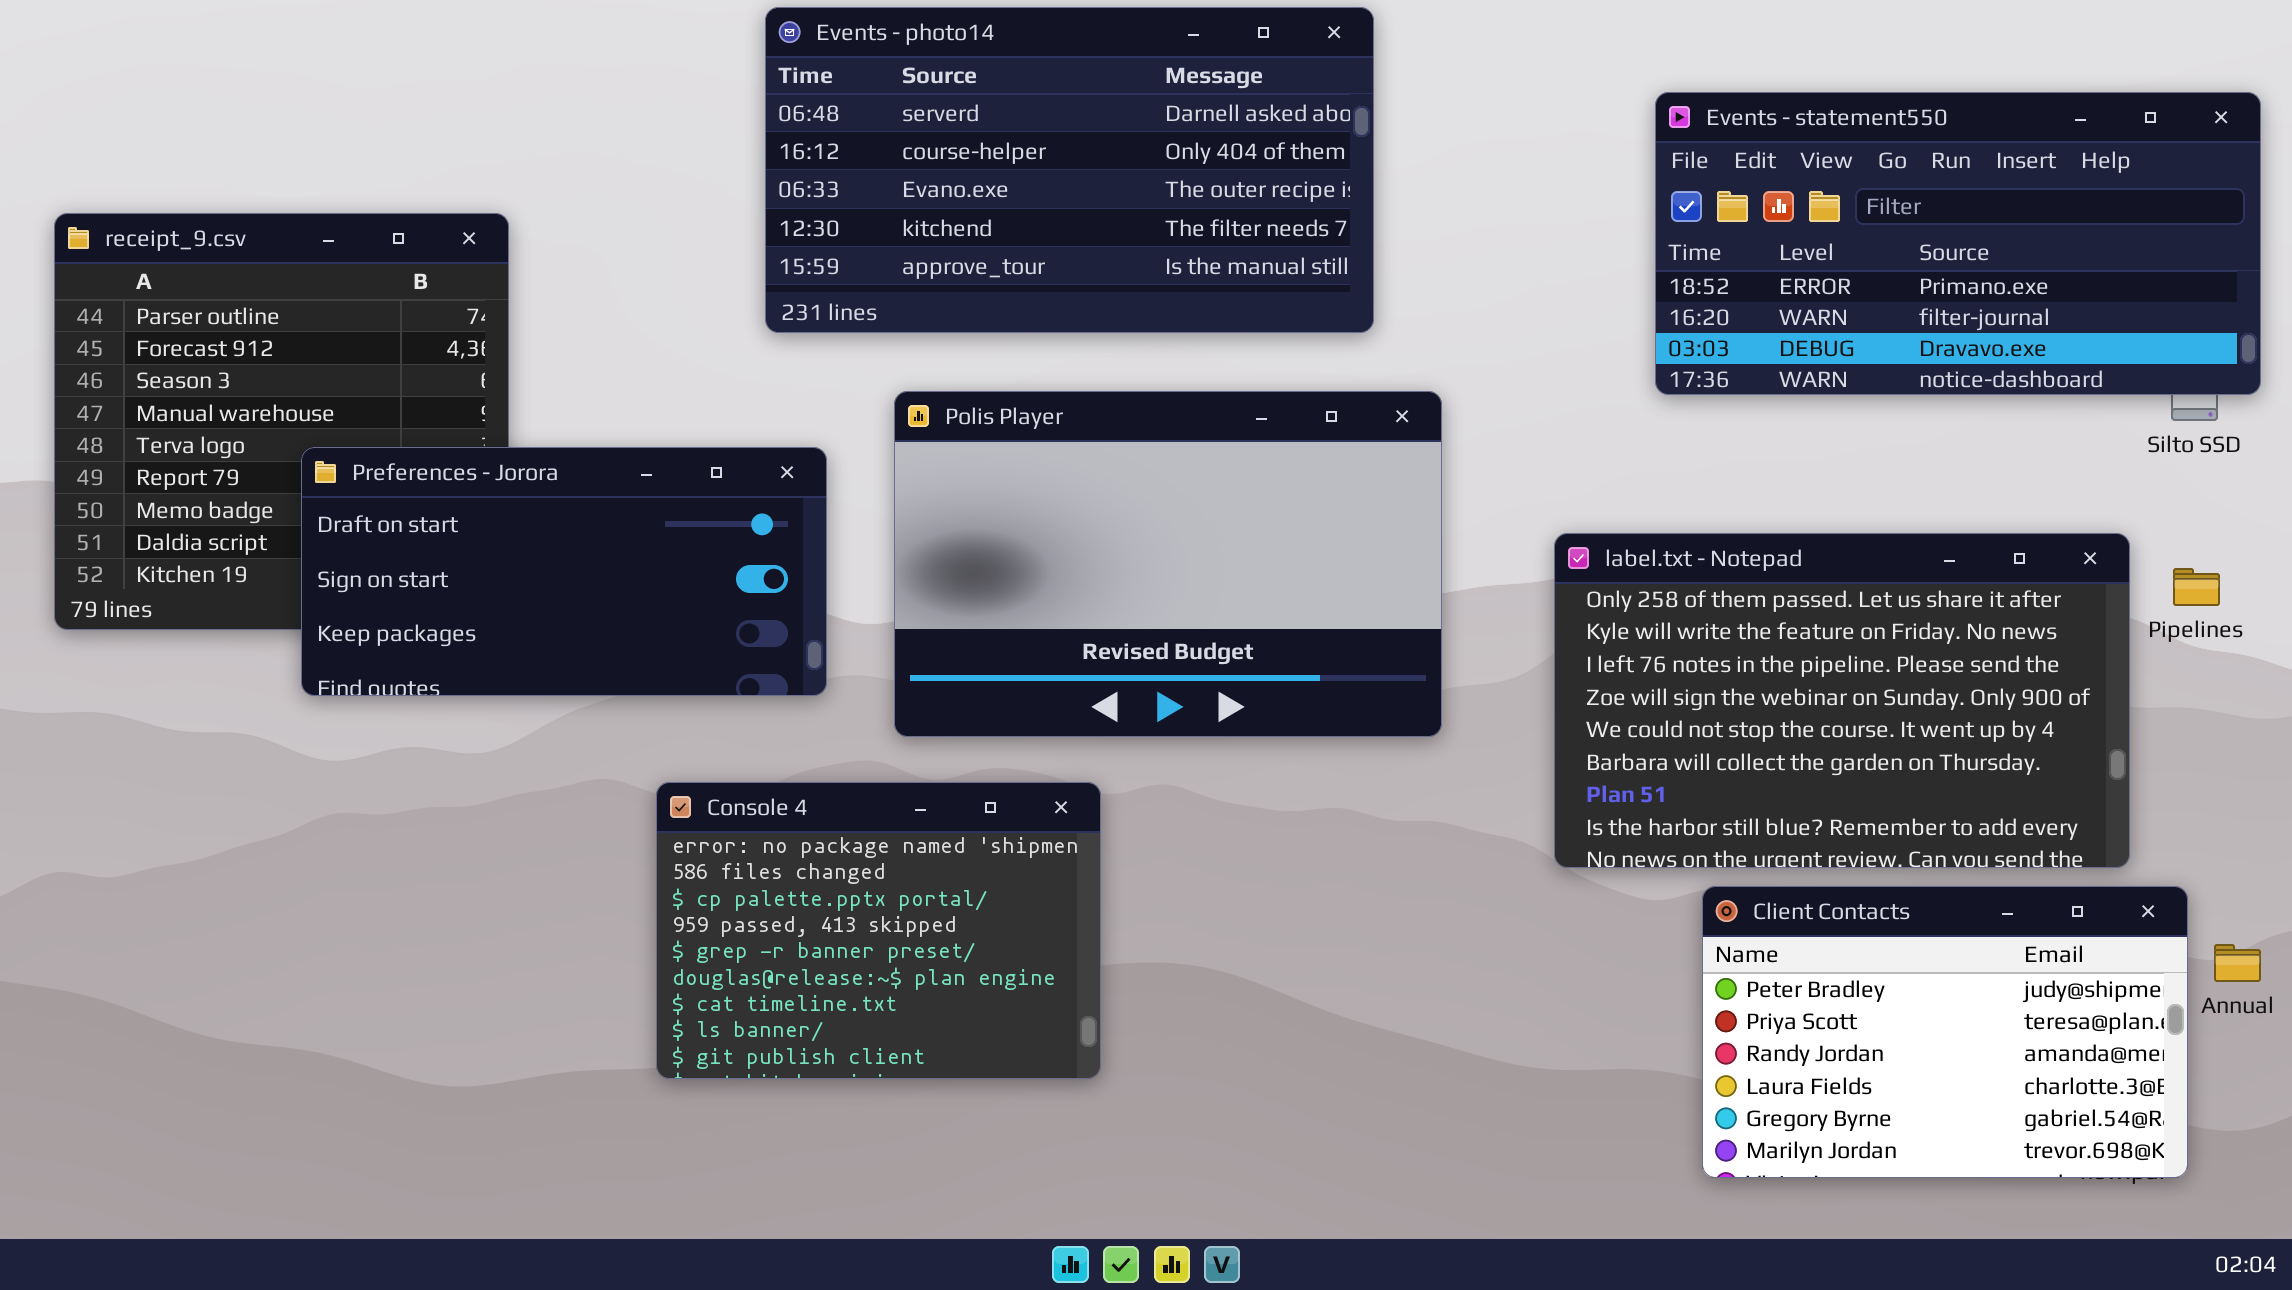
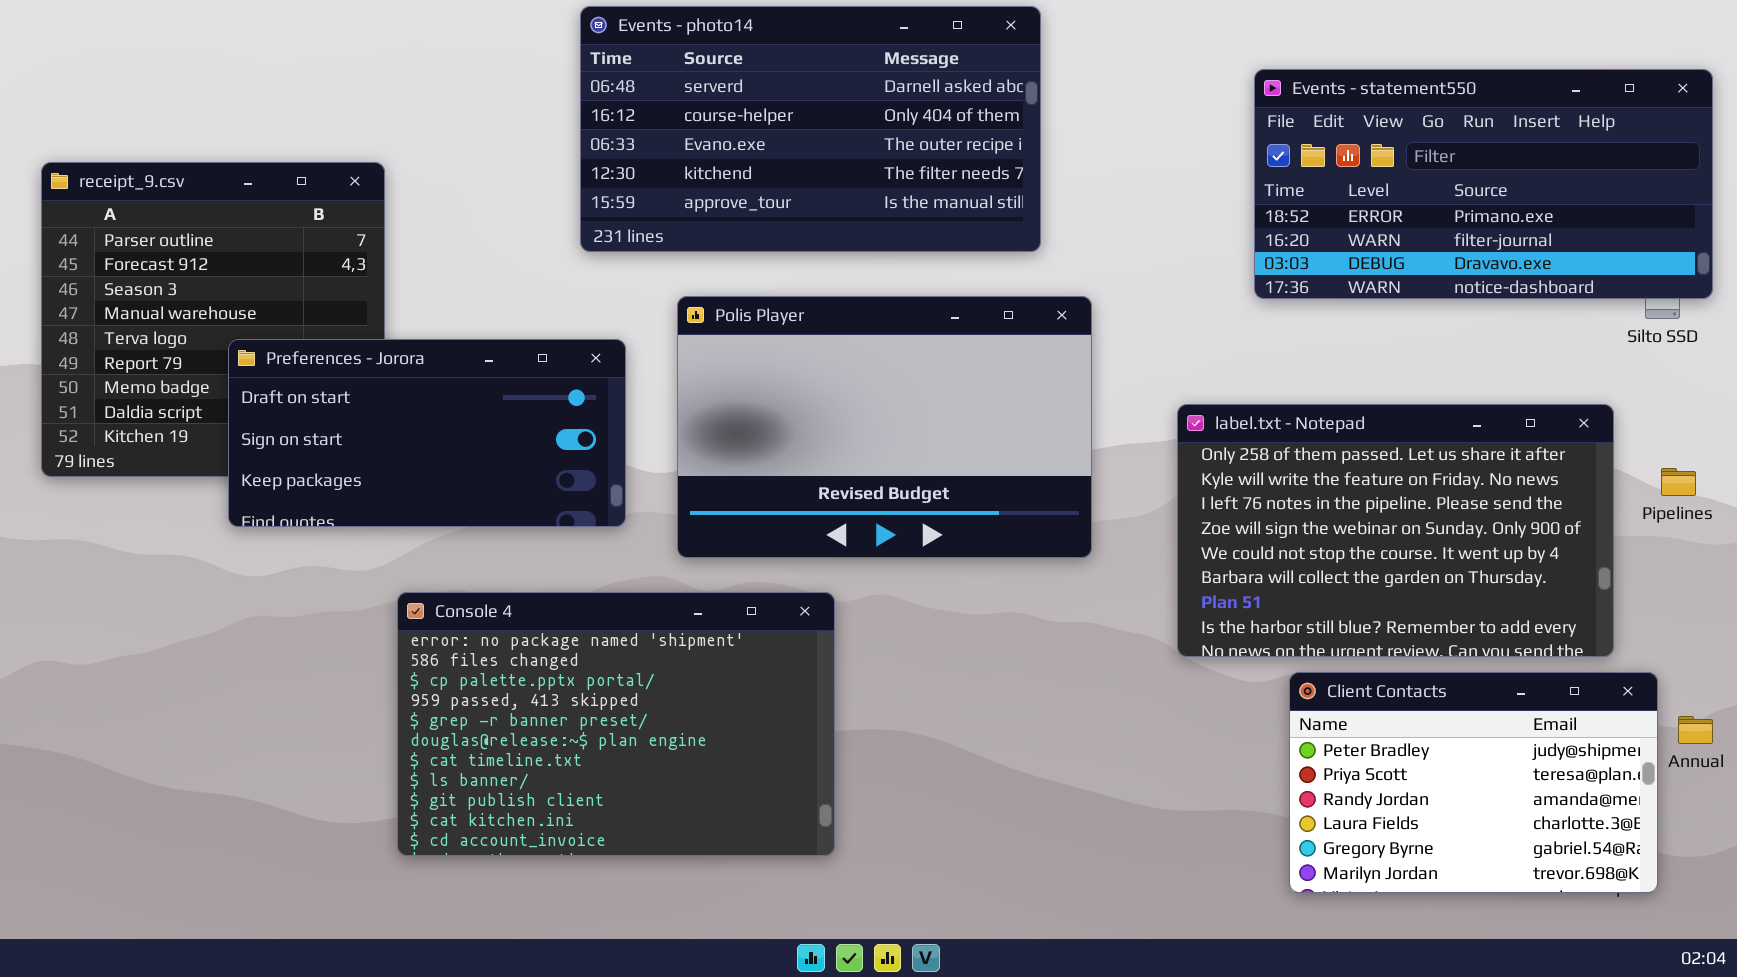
Pipelines: [2173,568,2220,606] -> [1661,468,1696,496], moved
Console 4: [656,782,1101,1079] -> [397,592,835,856], resized

